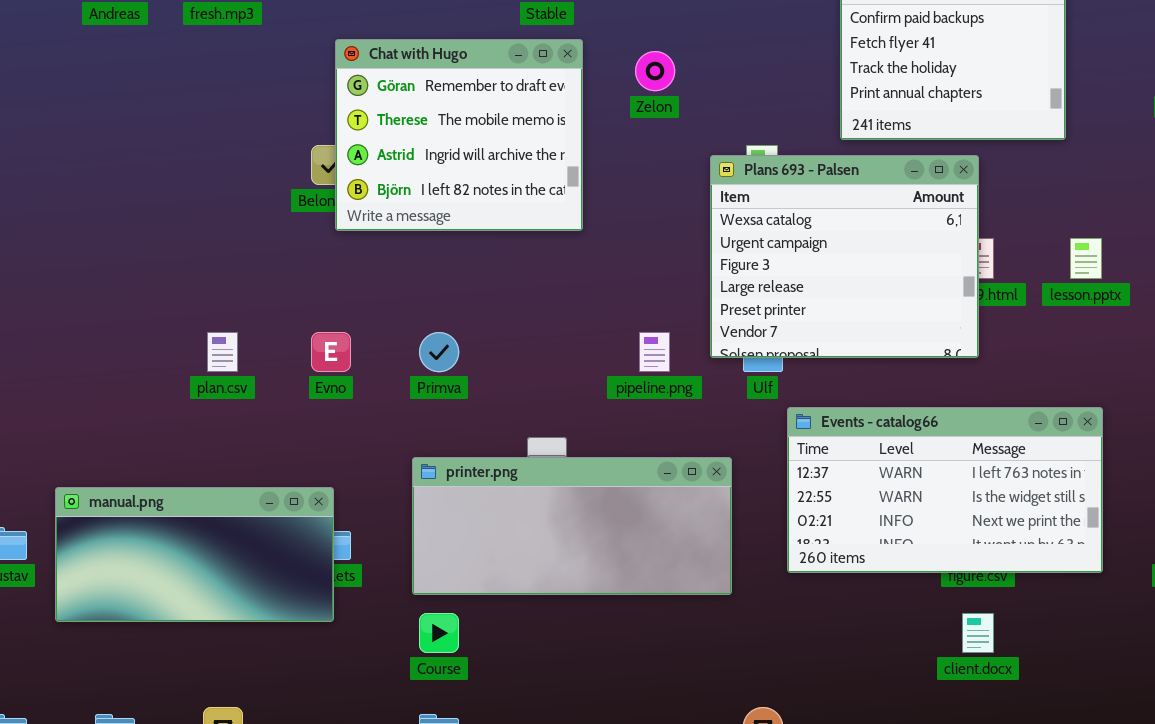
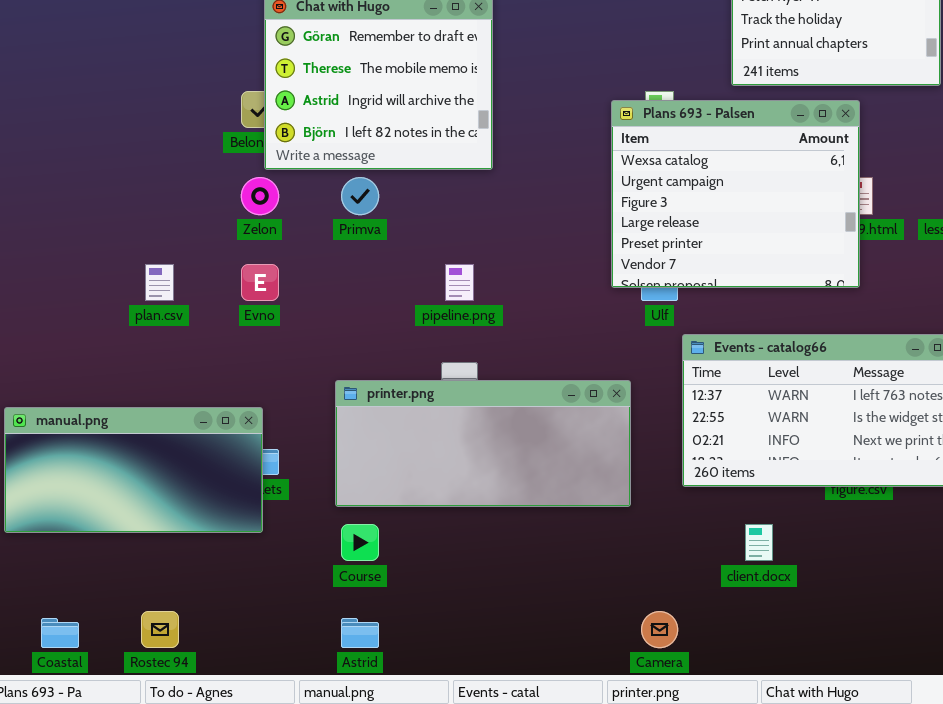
Zelon: [635,51,675,91] -> [241,177,279,215], moved
Primva: [419,332,459,372] -> [341,177,379,215], moved
pipeline.png: [639,332,670,372] -> [445,264,474,301], moved
client.docx: [962,613,994,653] -> [745,524,773,561], moved

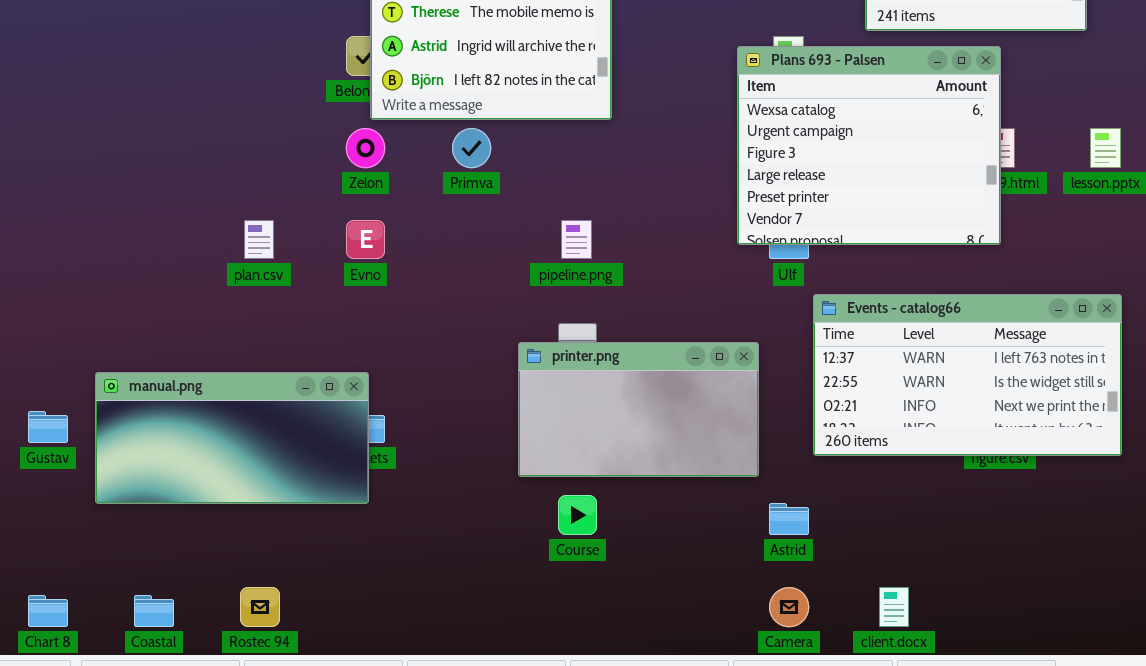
printer.png: [335,380,631,507] -> [518,342,759,477], resized
Course: [341,524,379,561] -> [558,495,597,535], moved
client.docx: [745,524,773,561] -> [879,587,909,627], moved
Astrid: [341,618,379,648] -> [769,503,809,535], moved

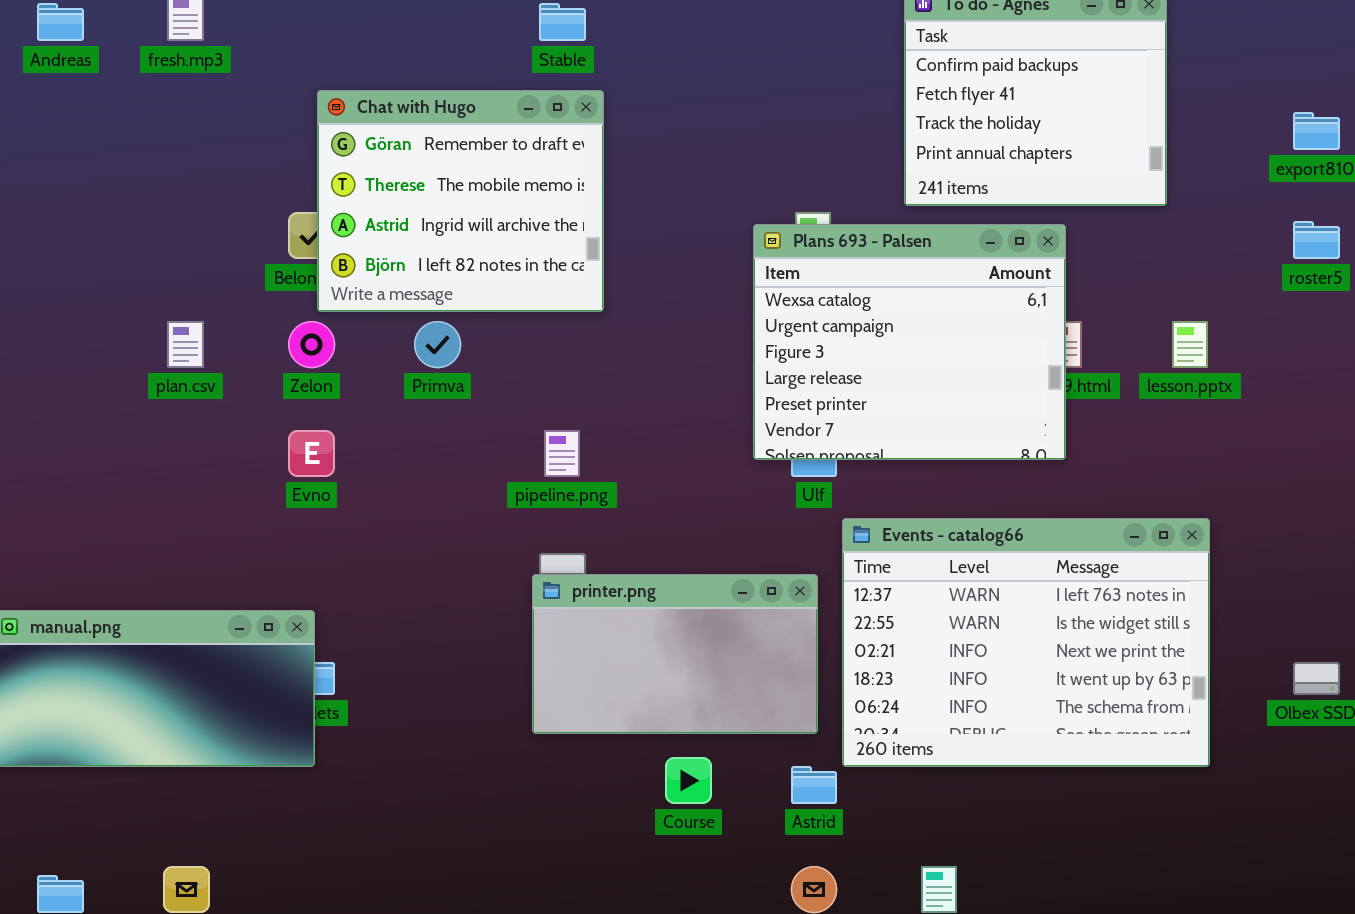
plan.csv: [244,220,274,259] -> [167,321,204,368], moved
Events - catalog66: [813,294,1122,456] -> [842,518,1210,767], resized
printer.png: [518,342,759,477] -> [532,574,818,734], moved
Course: [558,495,597,535] -> [665,757,712,804], moved

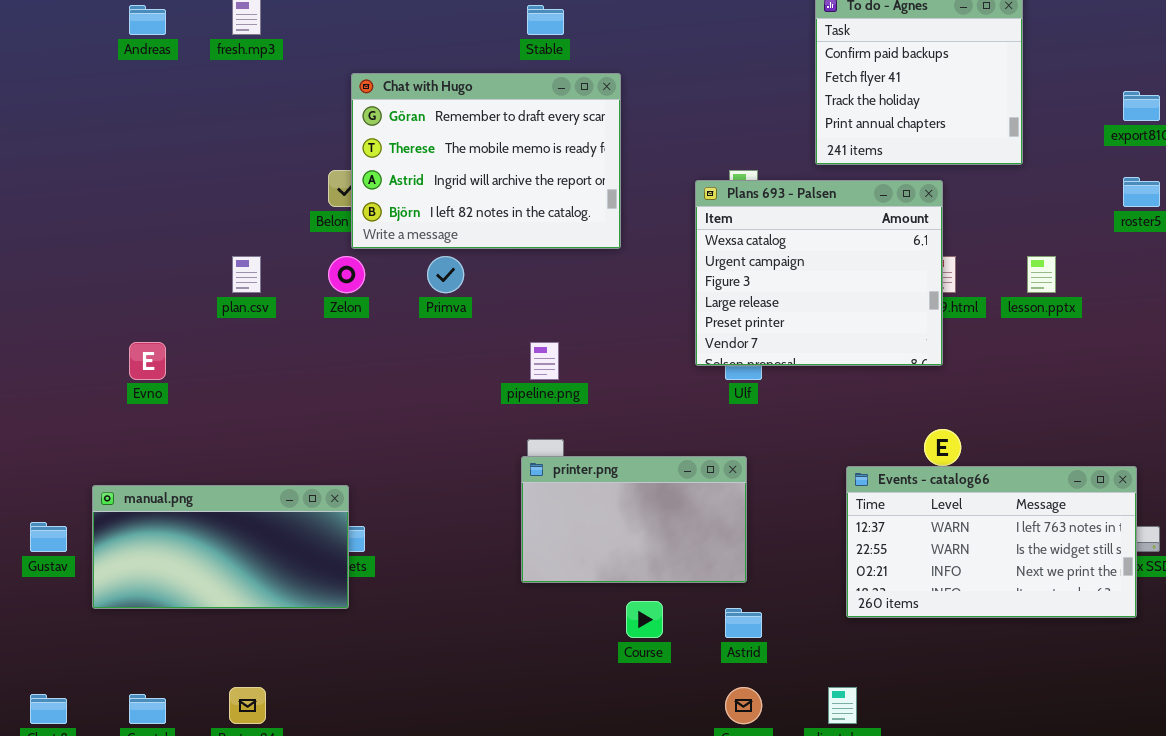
Chat with Hugo: [317,90,604,312] -> [351,73,621,249], resized
Evno: [288,430,335,477] -> [129,342,166,380], moved
Events - catalog66: [842,518,1210,767] -> [846,466,1137,618], moved, resized

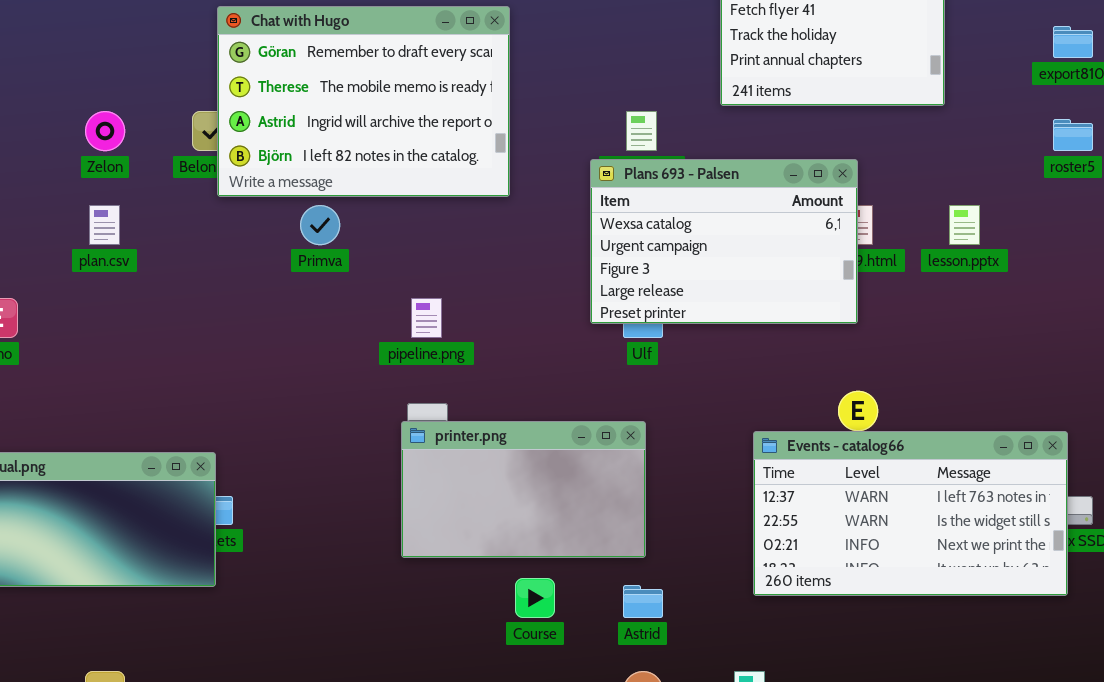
Plans 693 - Palsen: [695,180,943,366] -> [590,159,858,324], resized
Zelon: [328,256,365,293] -> [85,111,125,151], moved

